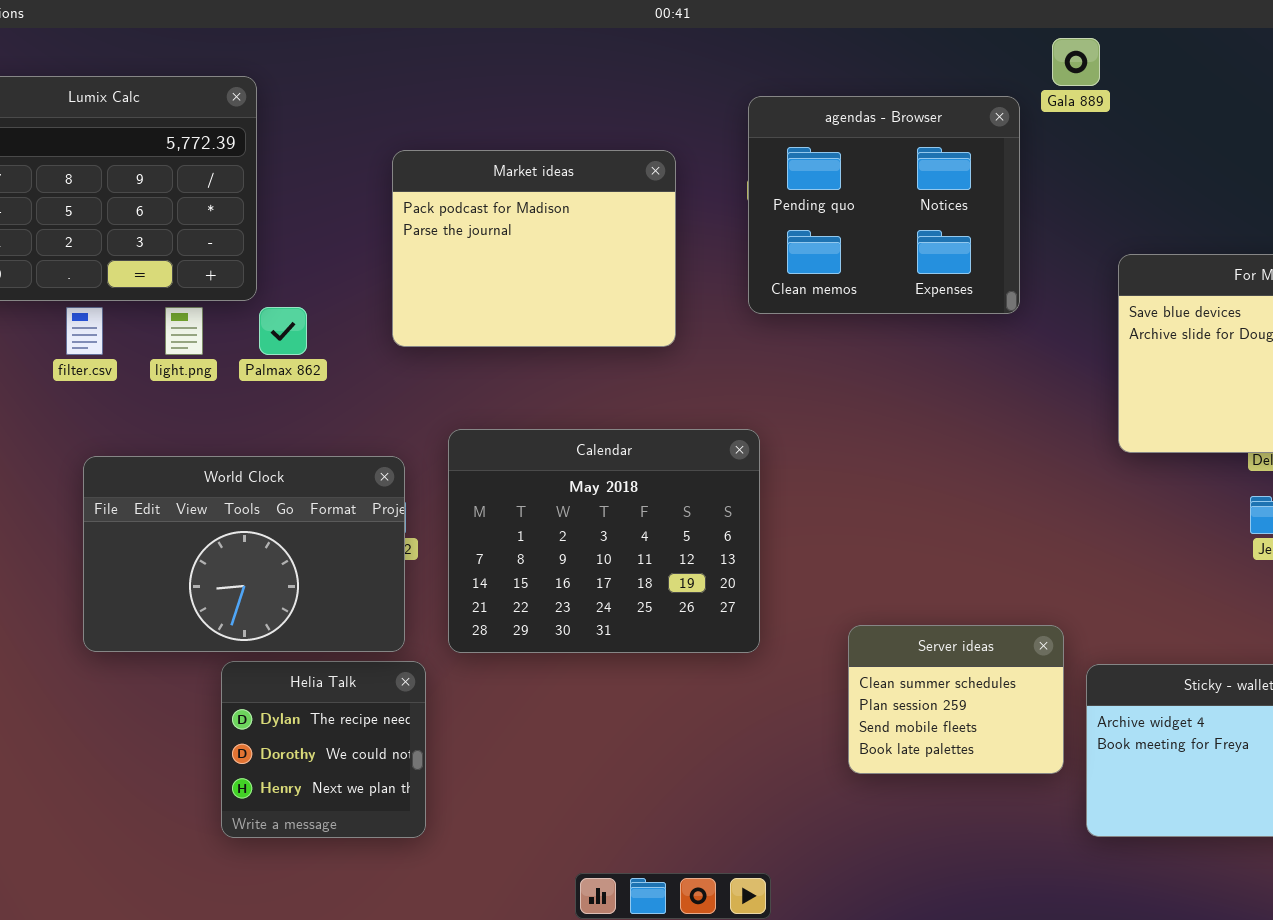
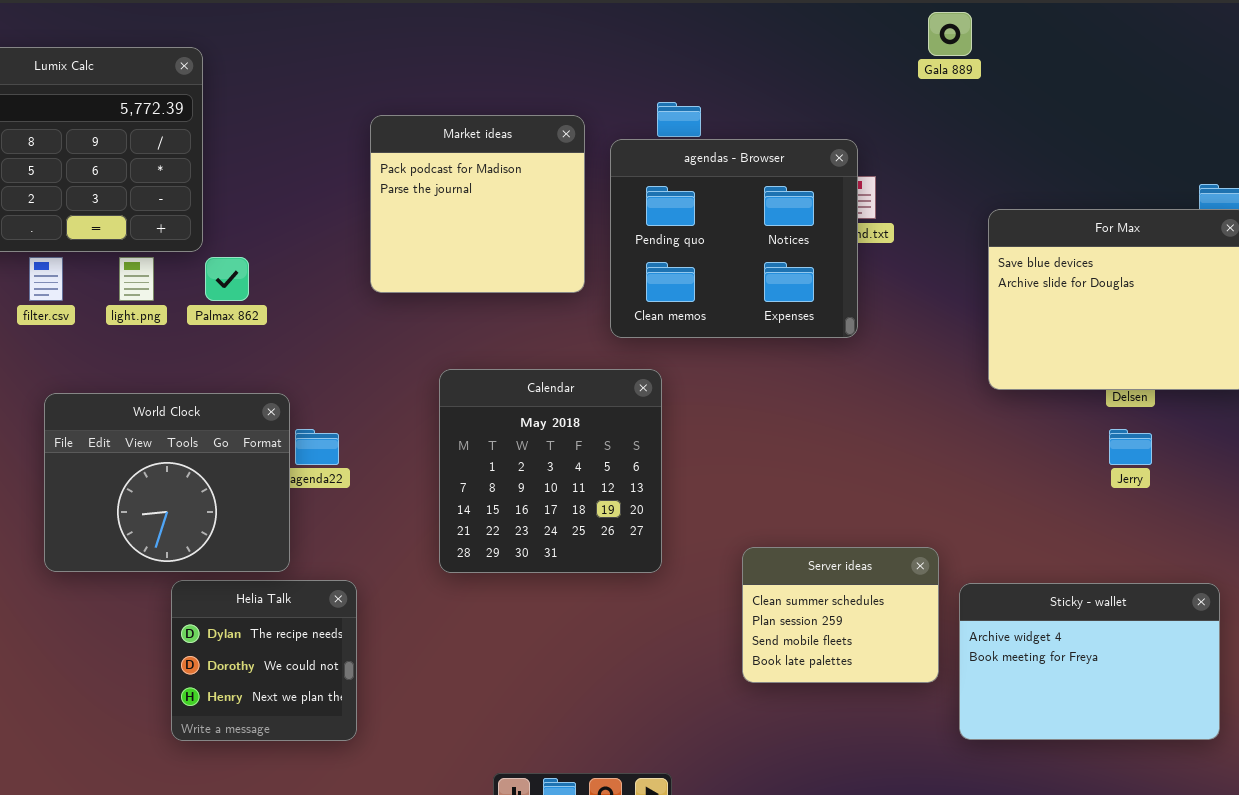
agendas - Browser: [748,96,1020,314] -> [610,139,858,338], moved
Market ideas: [392,150,676,347] -> [370,115,585,293], resized
Calendar: [448,429,760,653] -> [439,369,662,573], resized
World Clock: [83,456,405,652] -> [44,393,290,572], resized

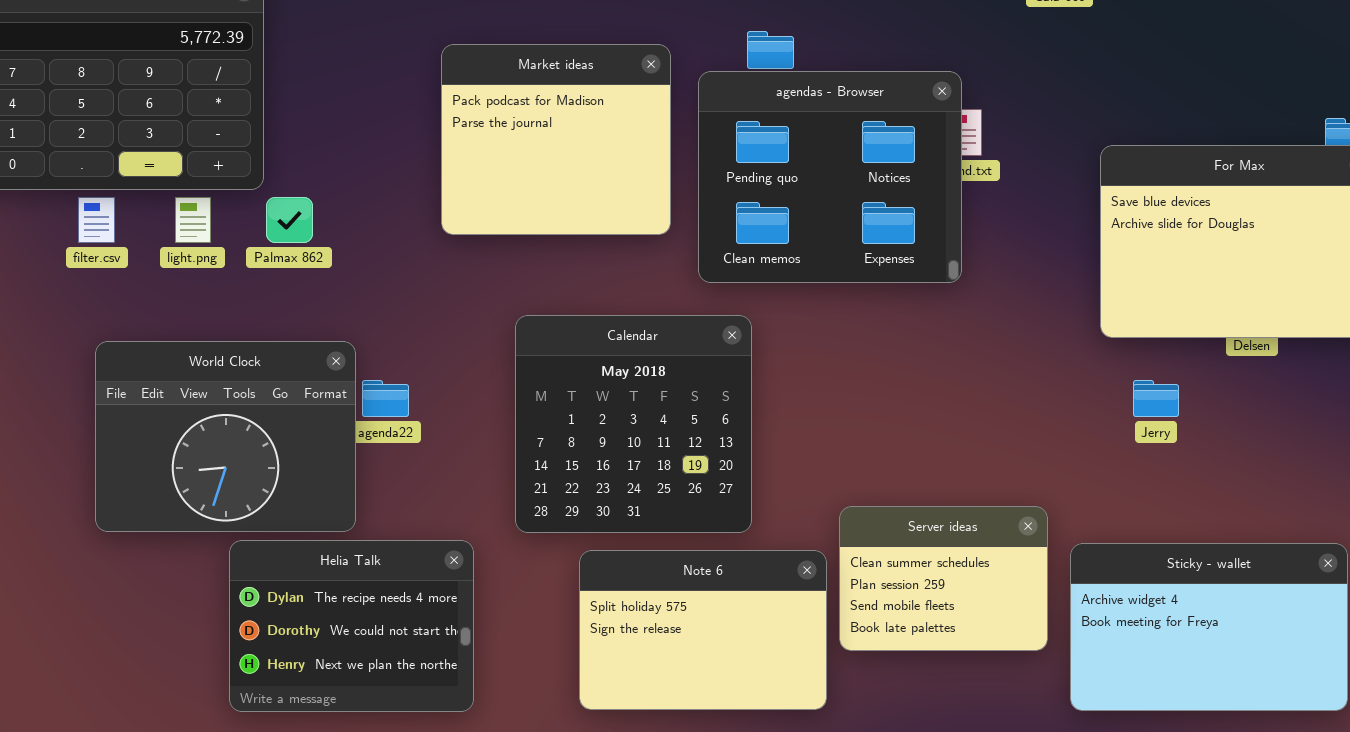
Jerry: [1109,429,1152,465] -> [1133,380,1179,417], moved
Helia Talk: [171,580,357,741] -> [229,540,474,712], resized
Note 6: none -> [579,550,827,710], opened

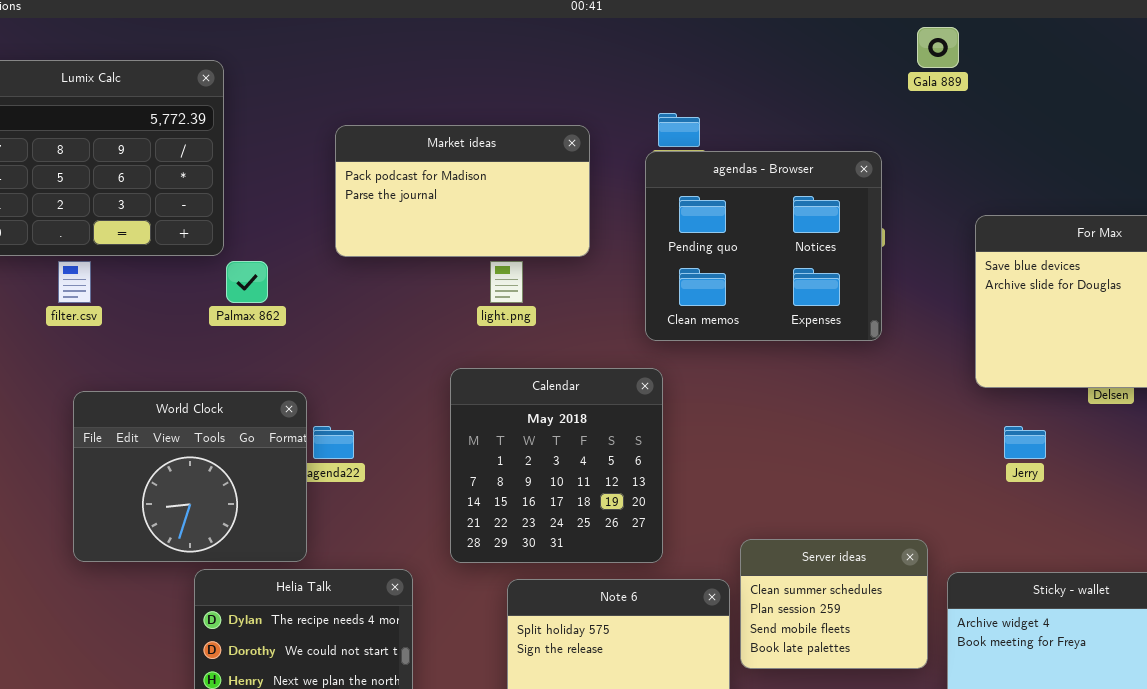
Market ideas: [441,44,671,235] -> [335,125,590,257], resized
agendas - Browser: [698,71,962,283] -> [645,151,882,341], moved
light.png: [175,197,211,243] -> [490,261,523,303], moved

